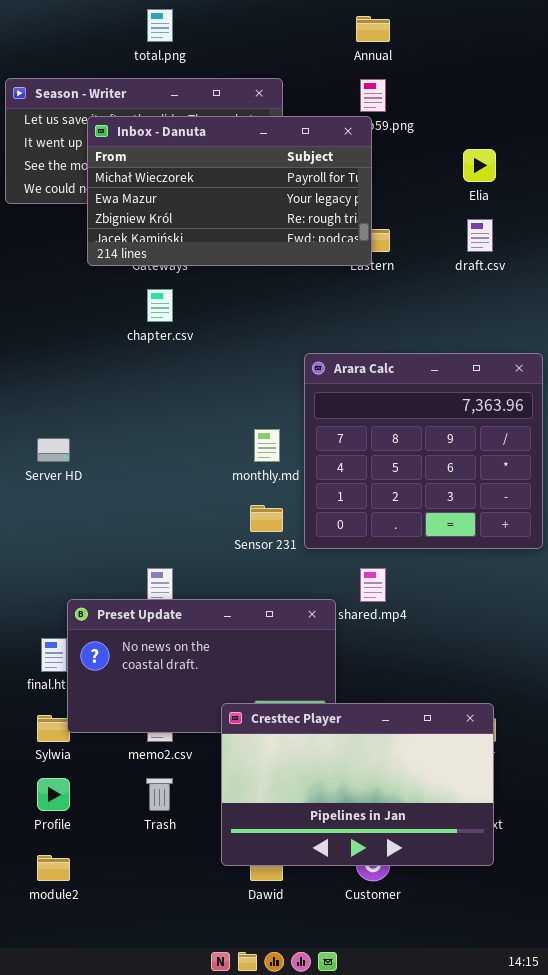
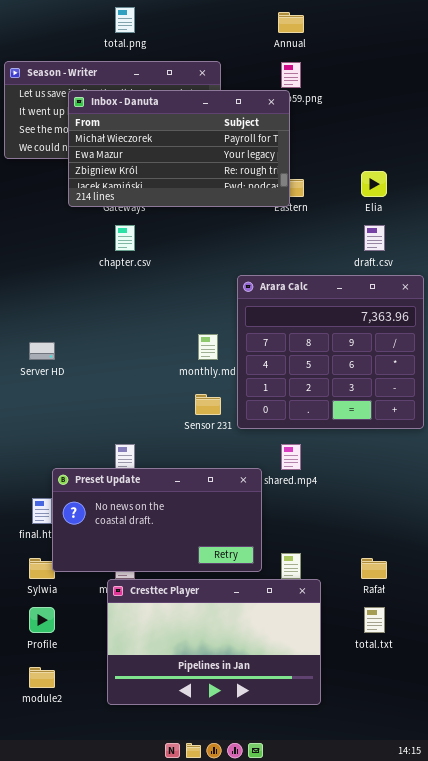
Elia: [463,149,496,182] -> [361,171,387,197], moved
draft.csv: [467,219,493,252] -> [364,225,385,251], moved
Cresttec Player: [221,703,494,866] -> [107,579,321,705], moved

